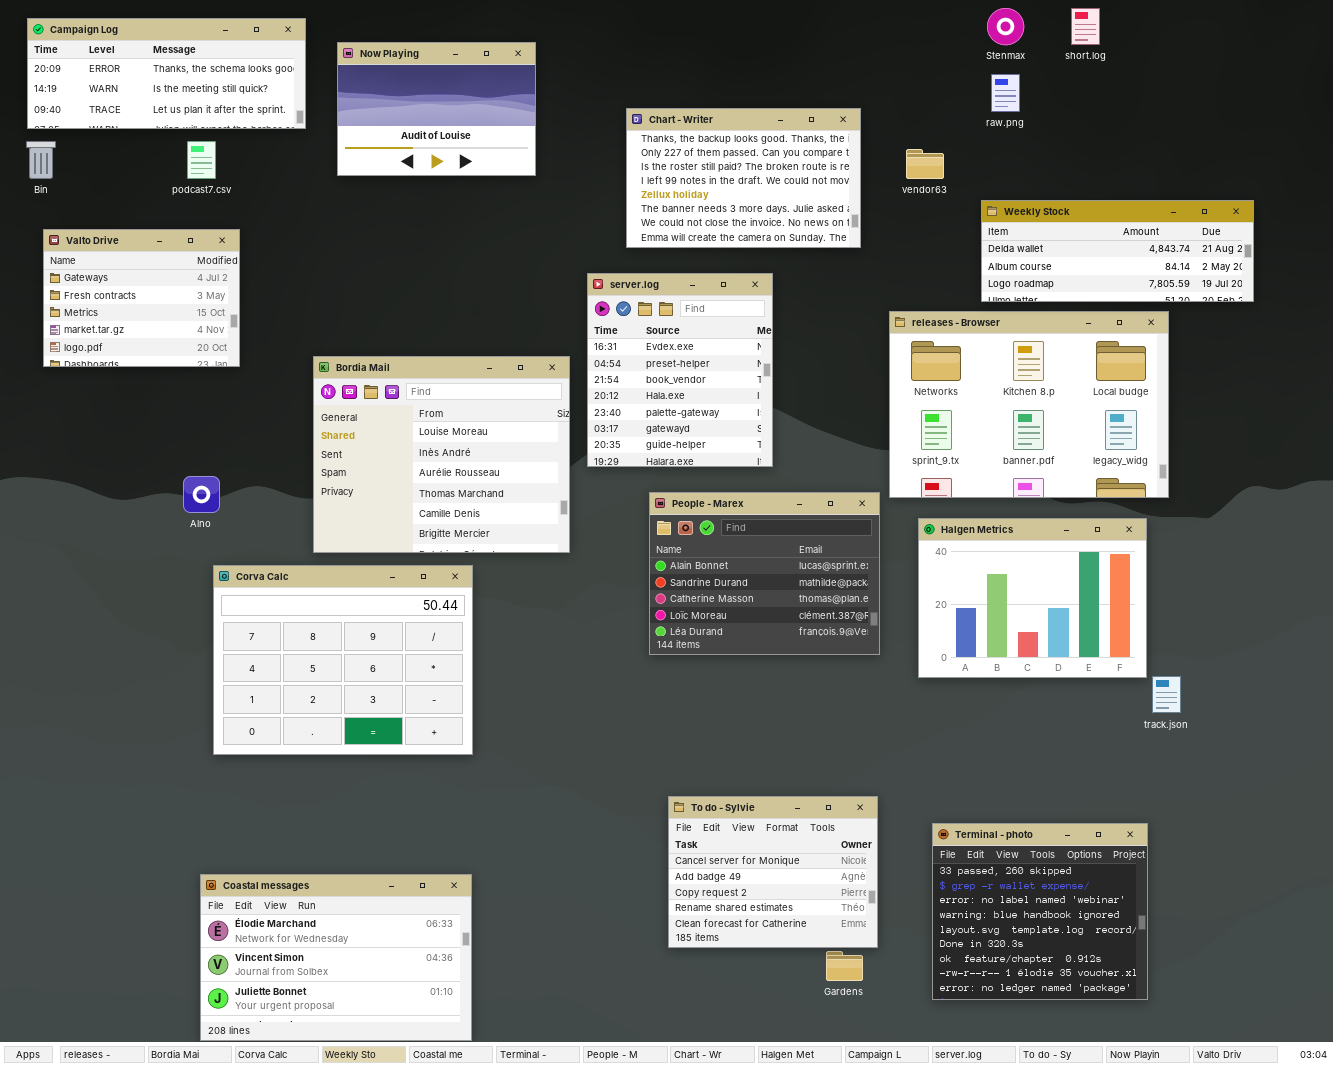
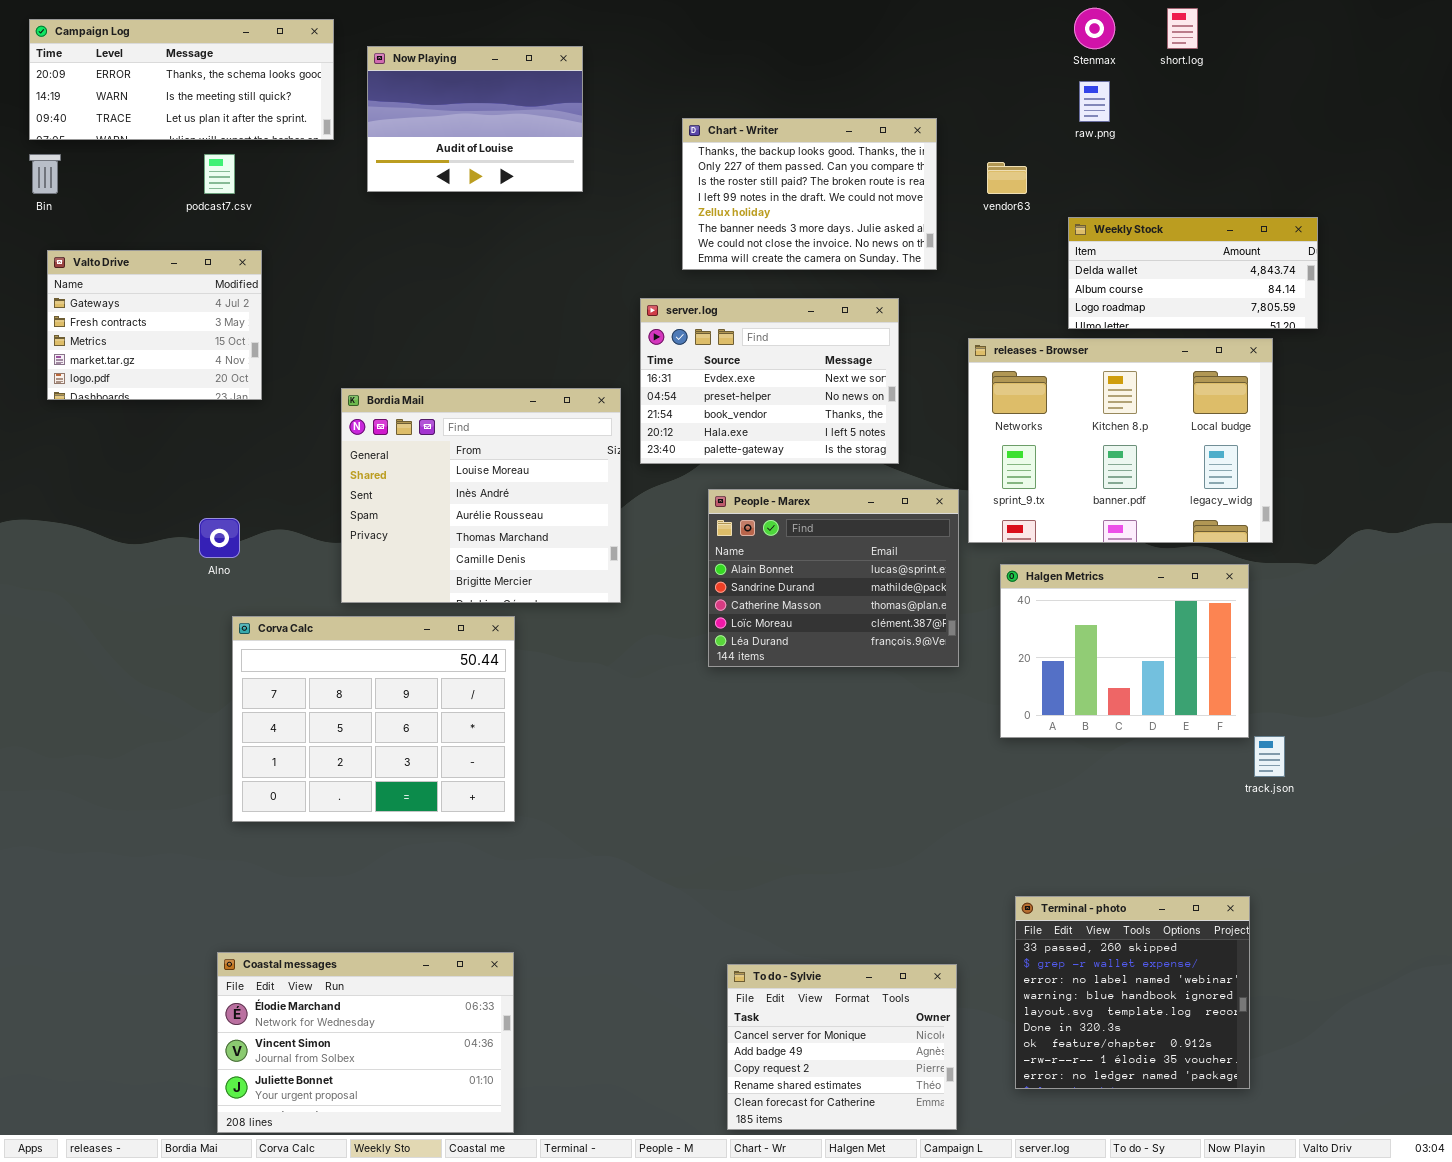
Weekly Stock: [981,200,1254,302] -> [1068,217,1318,329], resized
server.log: [587,273,773,467] -> [640,298,899,464], resized
People - Marex: [649,492,880,655] -> [708,489,959,667], moved
To do - Sylvie: [668,796,878,948] -> [727,964,957,1130], moved

